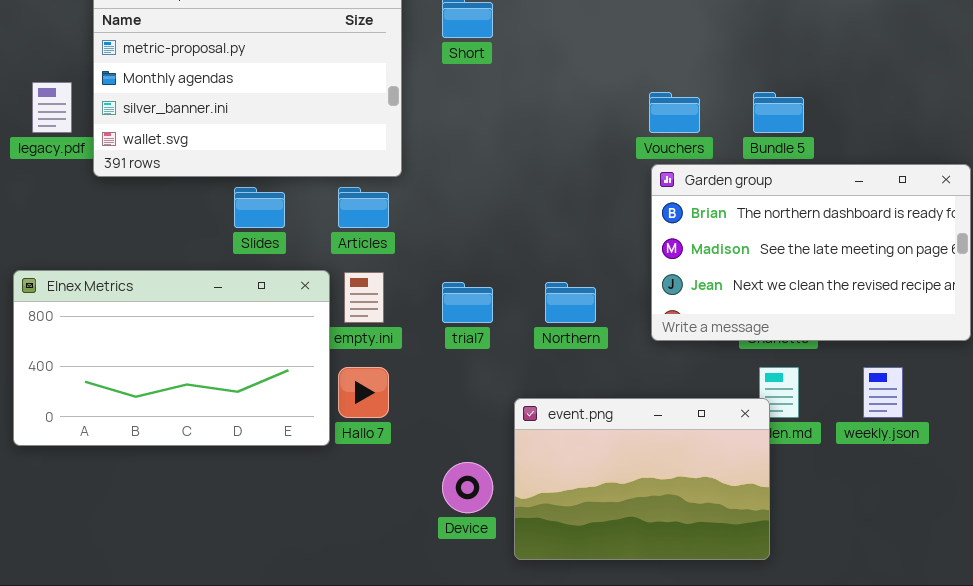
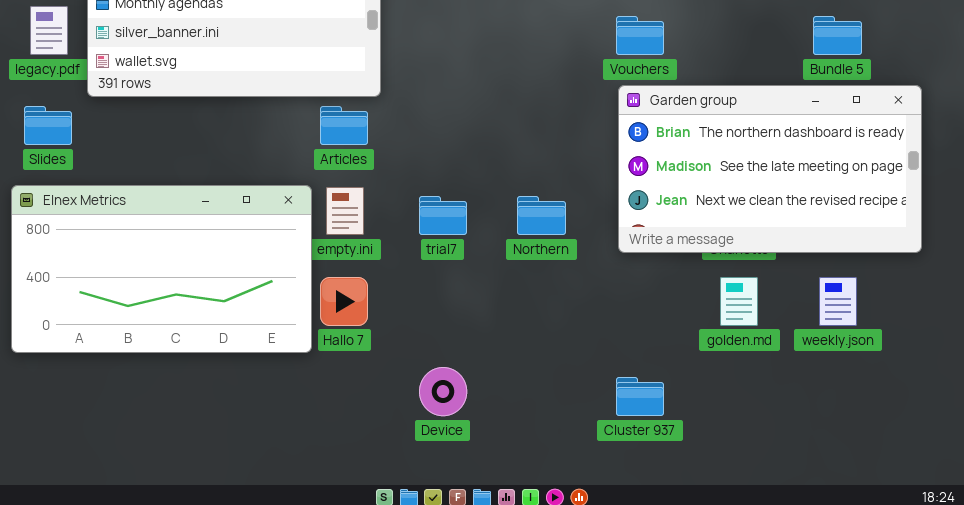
Bundle 5: [753,92,804,133] -> [813,16,862,55], moved
Slides: [234,187,285,228] -> [24,106,72,145], moved
event.png: [514,398,770,560] -> none, closed

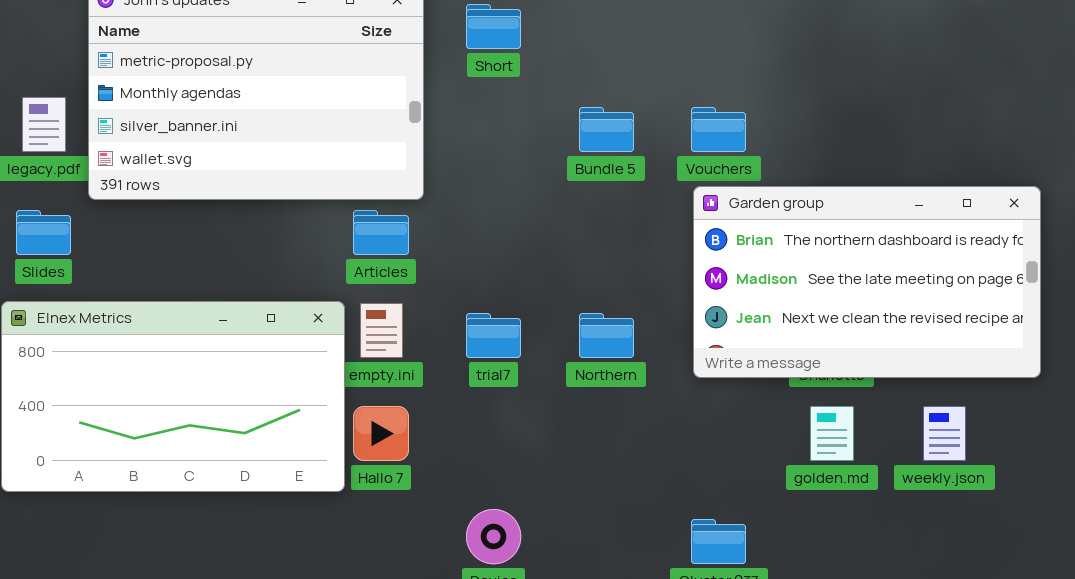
Bundle 5: [813,16,862,55] -> [579,107,634,152], moved

